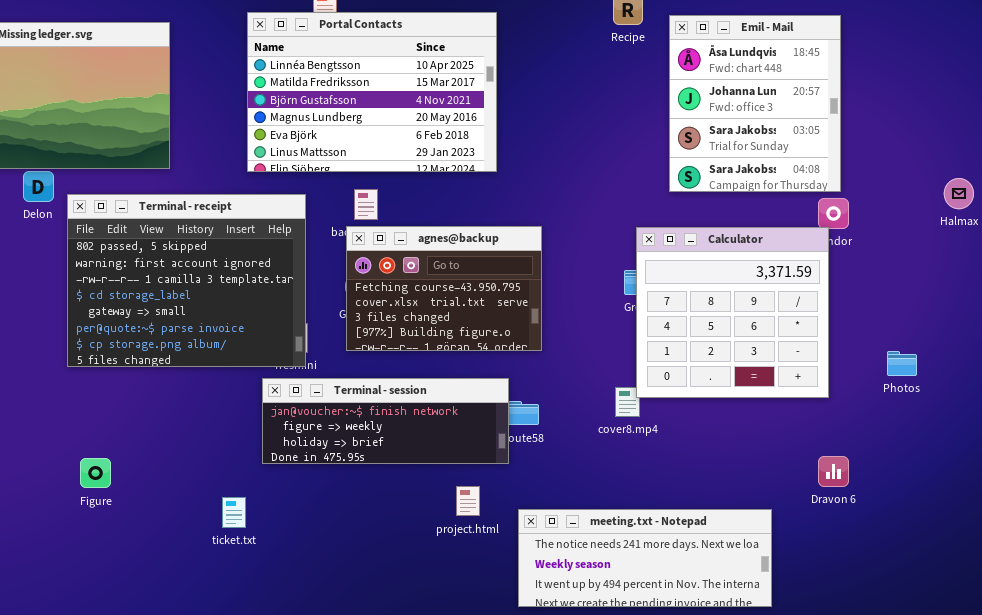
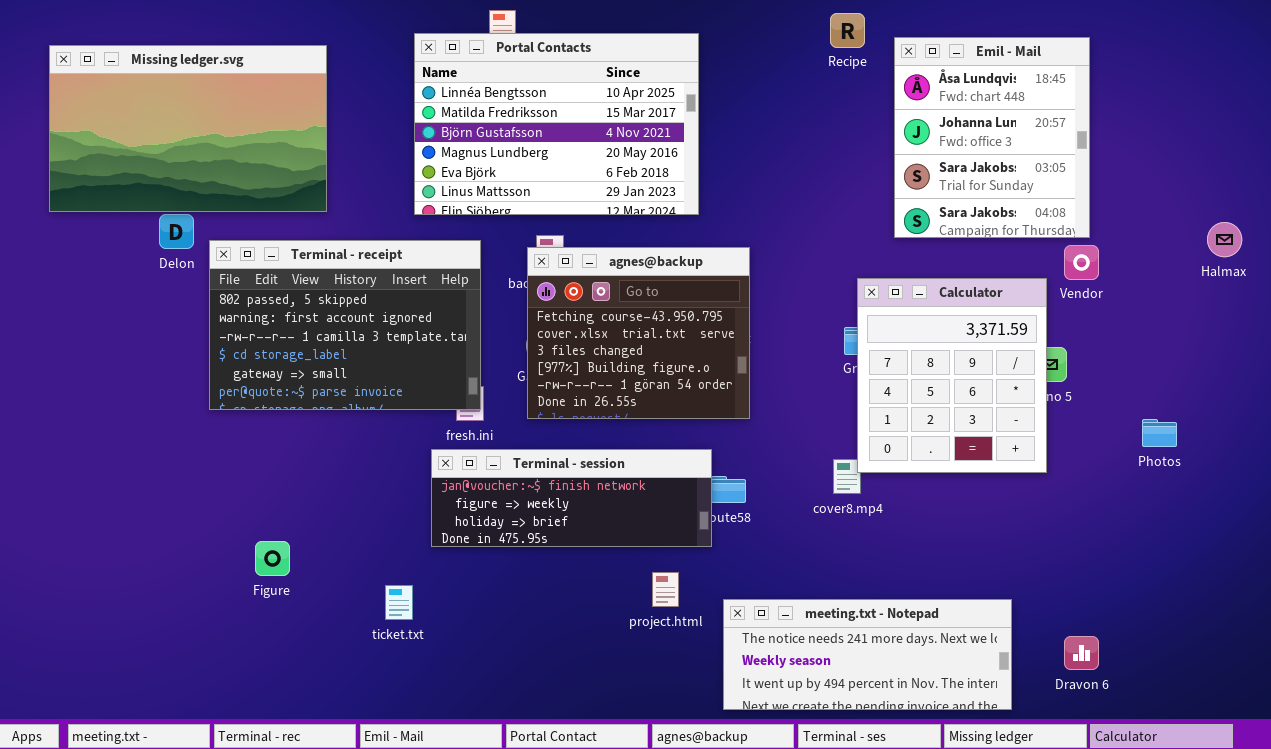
Terminal - receipt: [67,194,306,367] -> [209,240,481,410], resized
agnes@backup: [346,226,542,351] -> [527,247,750,419], resized
Calculator: [636,227,829,398] -> [857,278,1047,473], resized
Dravon 6: [818,456,849,487] -> [1064,636,1099,670], moved
Figure: [80,458,111,488] -> [255,541,290,576], moved

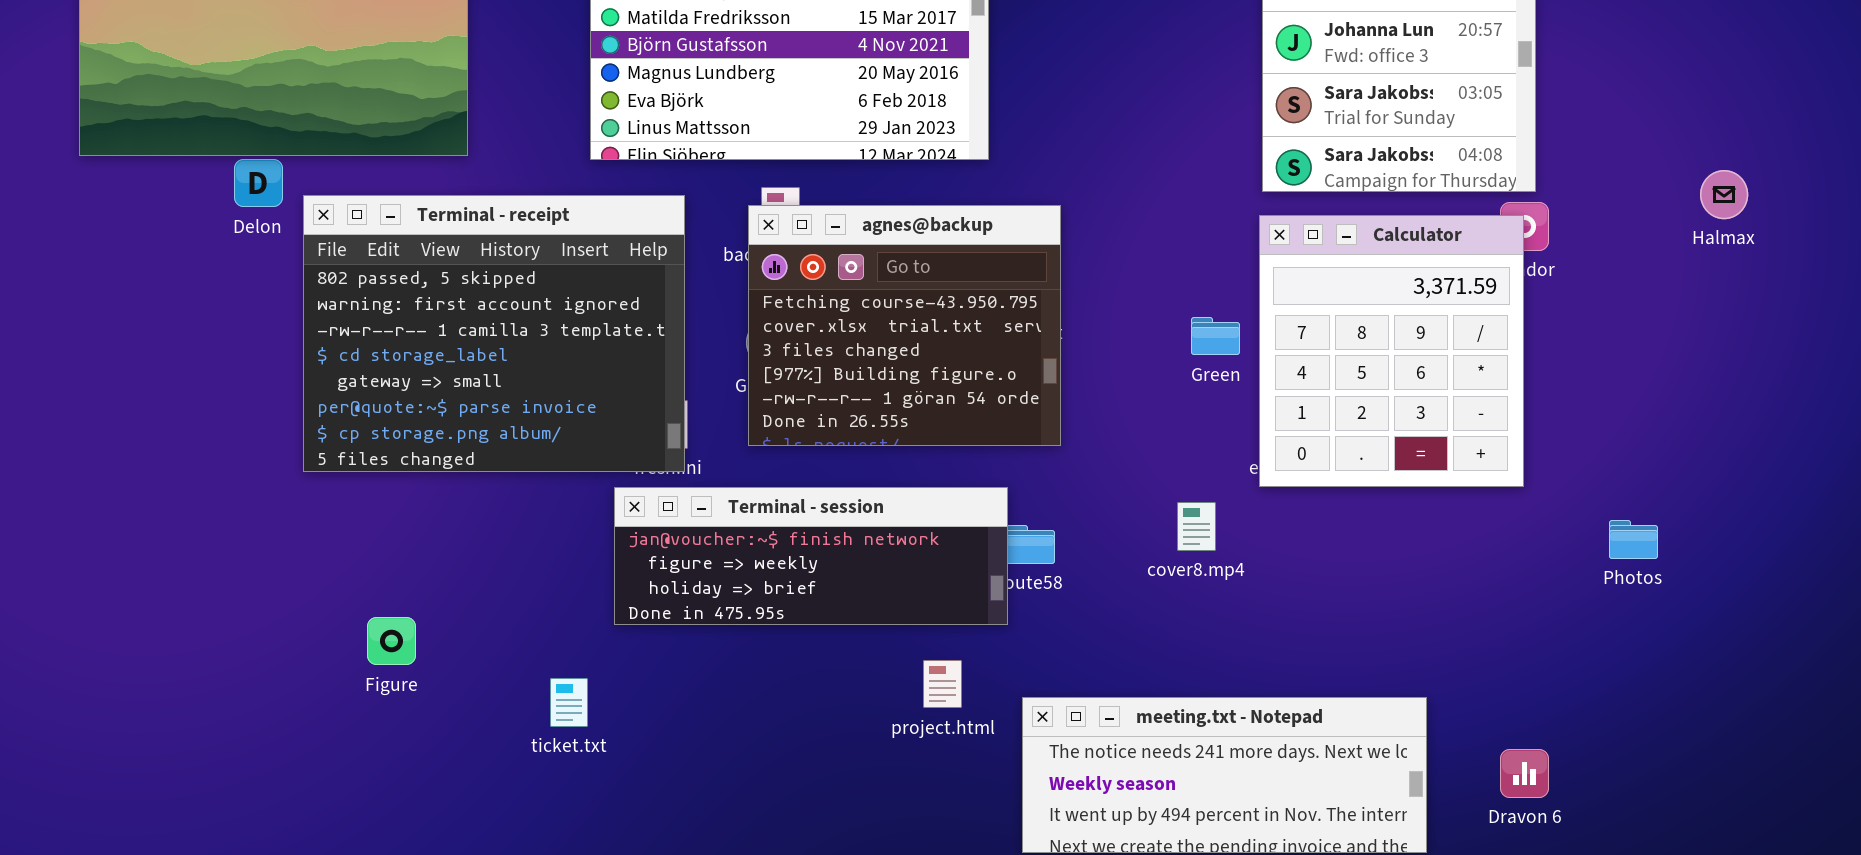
Terminal - receipt: [209,240,481,410] -> [303,195,685,472], resized
Calculator: [857,278,1047,473] -> [1259,215,1524,487], moved
Photos: [1142,419,1177,447] -> [1609,520,1658,559], moved

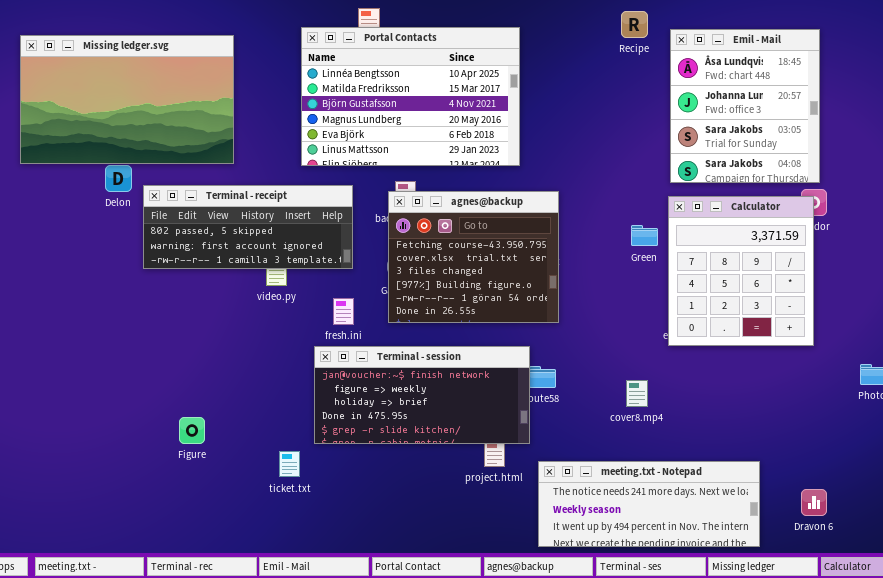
Terminal - receipt: [303,195,685,472] -> [143,185,353,269], resized
Green: [1191,317,1240,355] -> [631,225,658,246], moved
Terminal - session: [614,487,1008,625] -> [314,346,530,444], resized
cover8.mp4: [1177,502,1216,551] -> [626,380,648,407], moved

